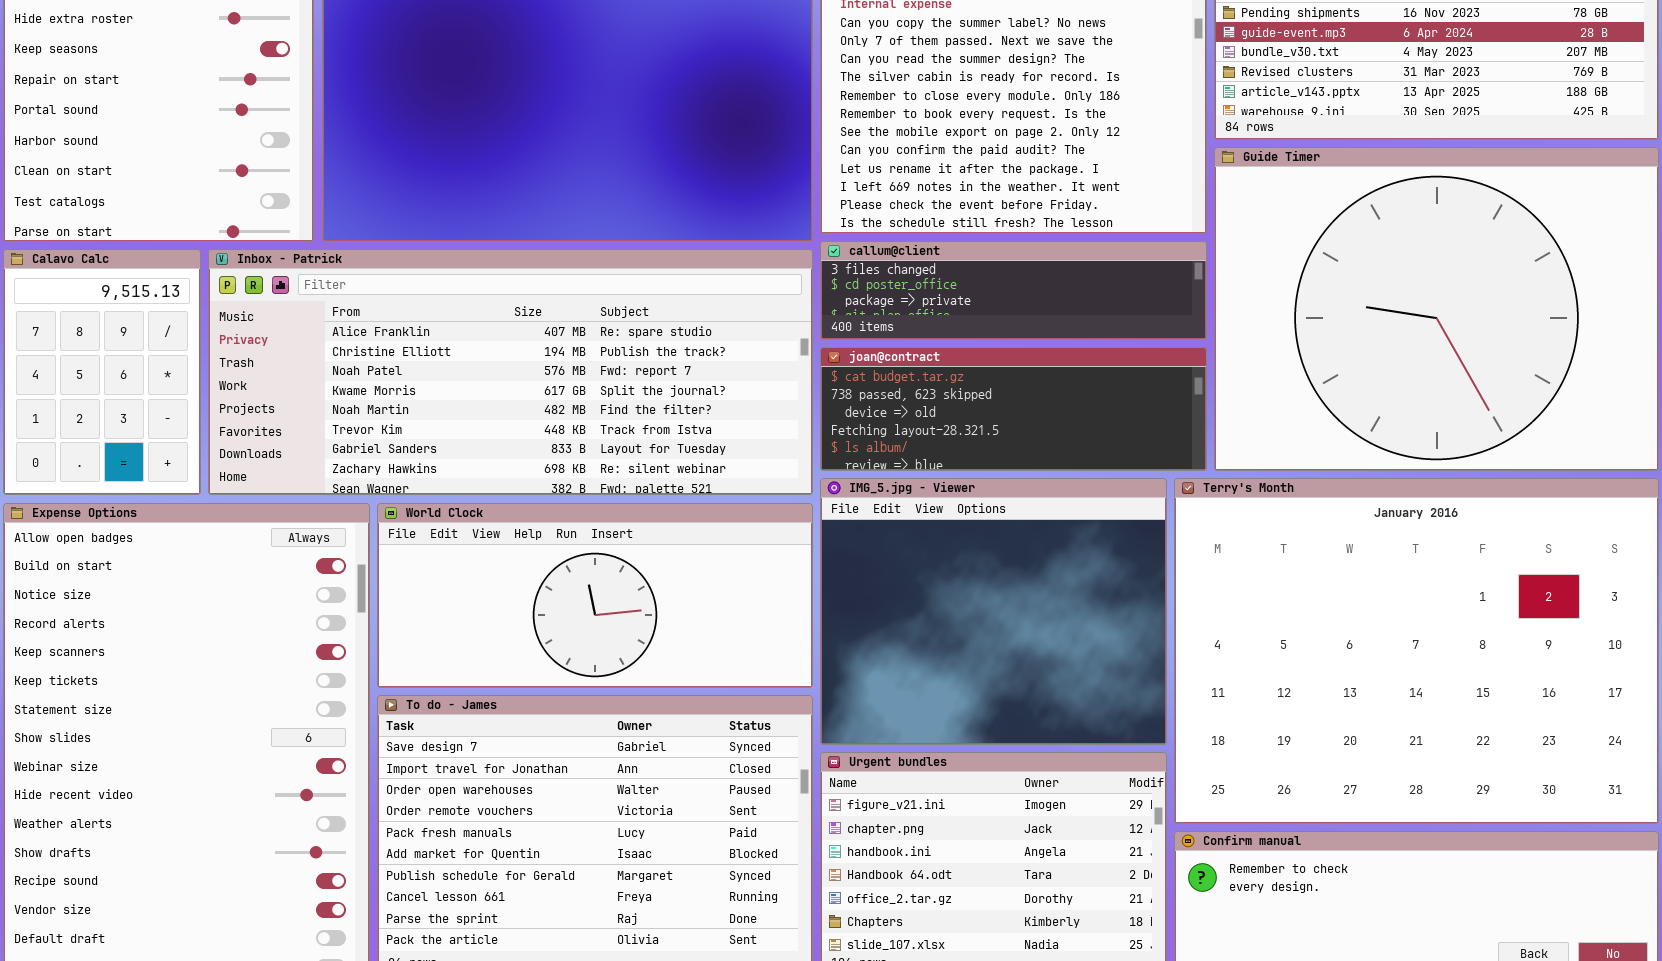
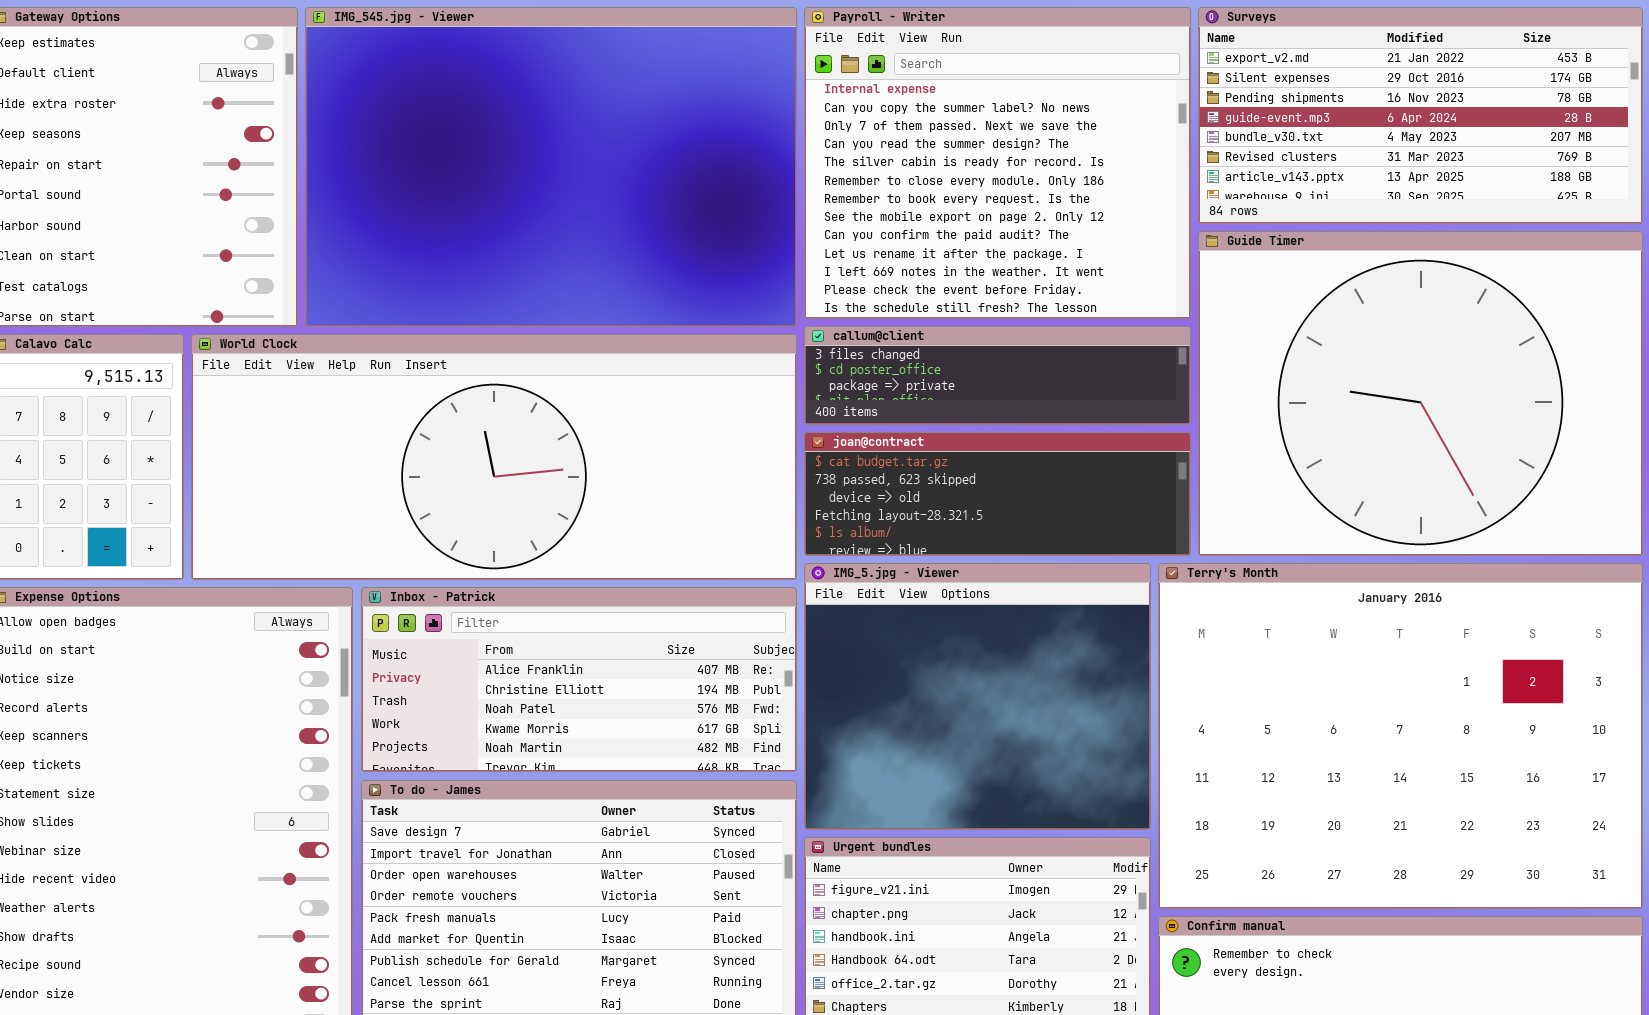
Inbox - Patrick: [208,249,813,495] -> [361,587,797,772], moved, resized
World Clock: [377,503,813,688] -> [191,334,797,580], moved, resized

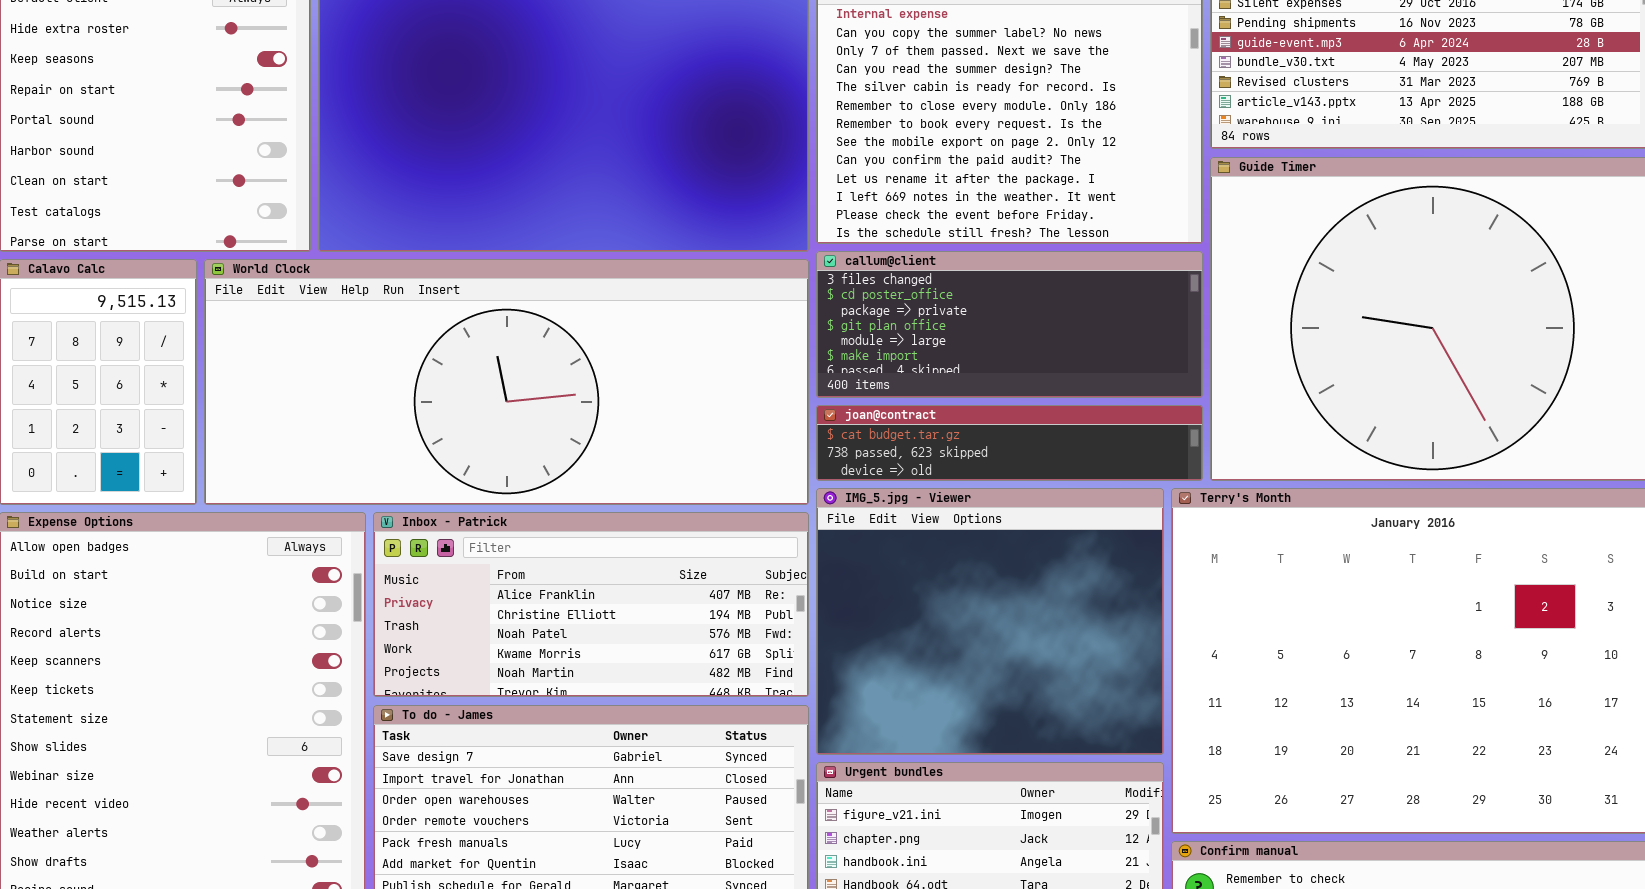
callum@client: [804,326,1191,425] -> [816,251,1203,398], resized
joan@contract: [804,432,1191,556] -> [816,405,1203,481], resized

